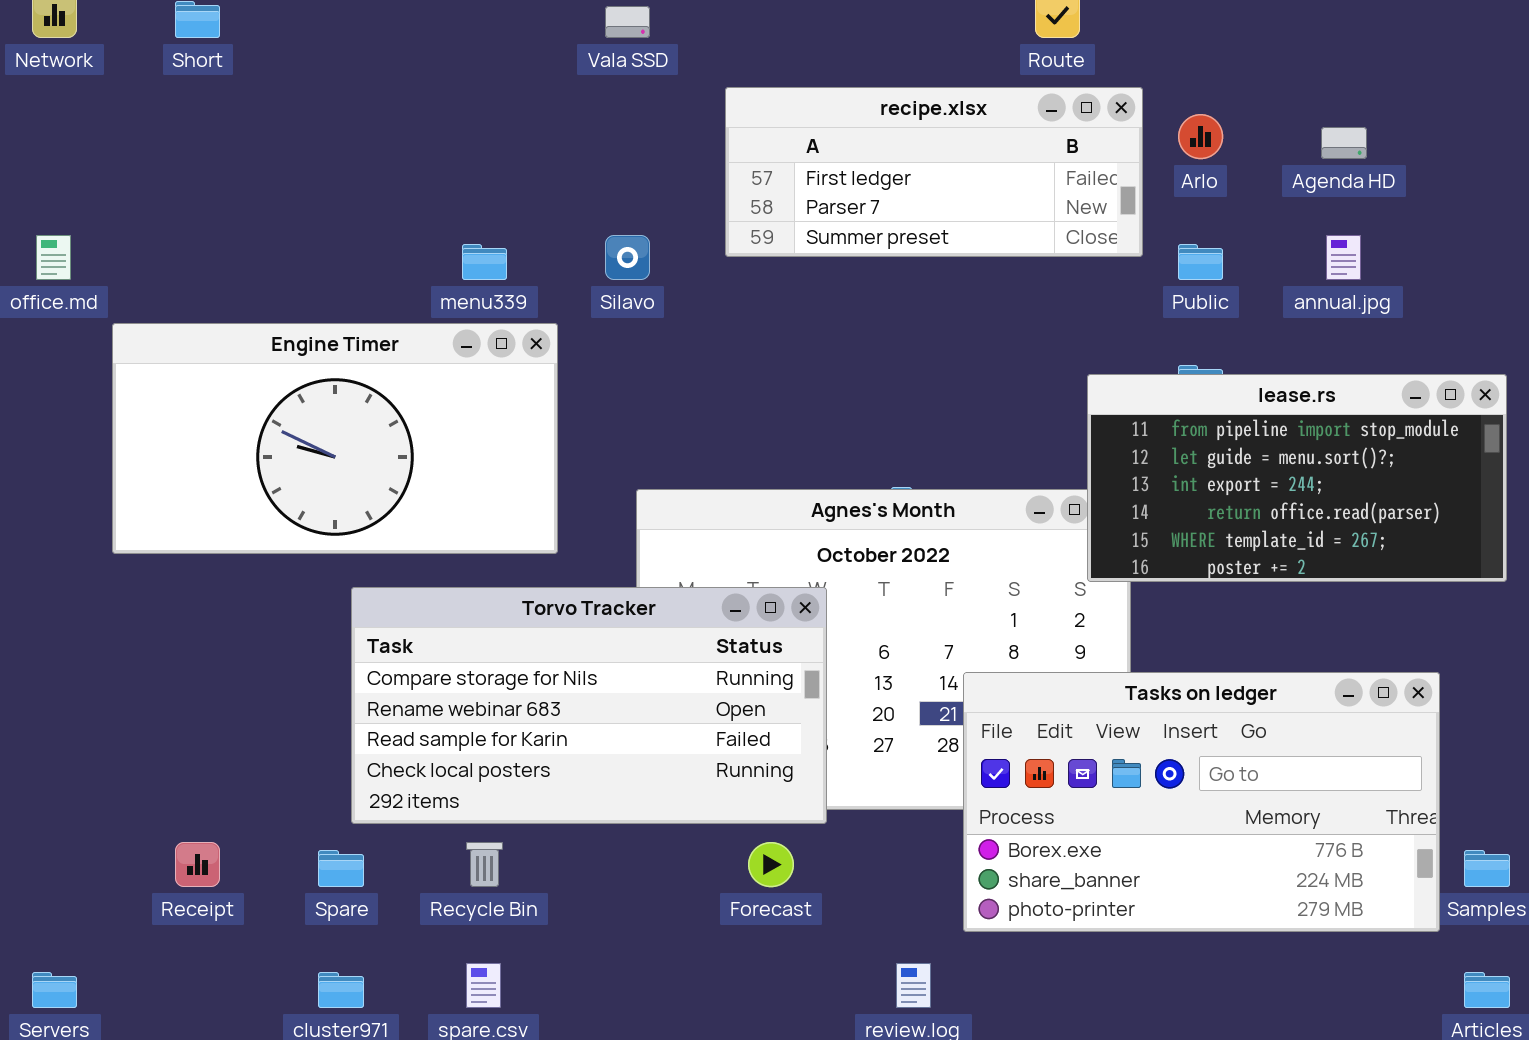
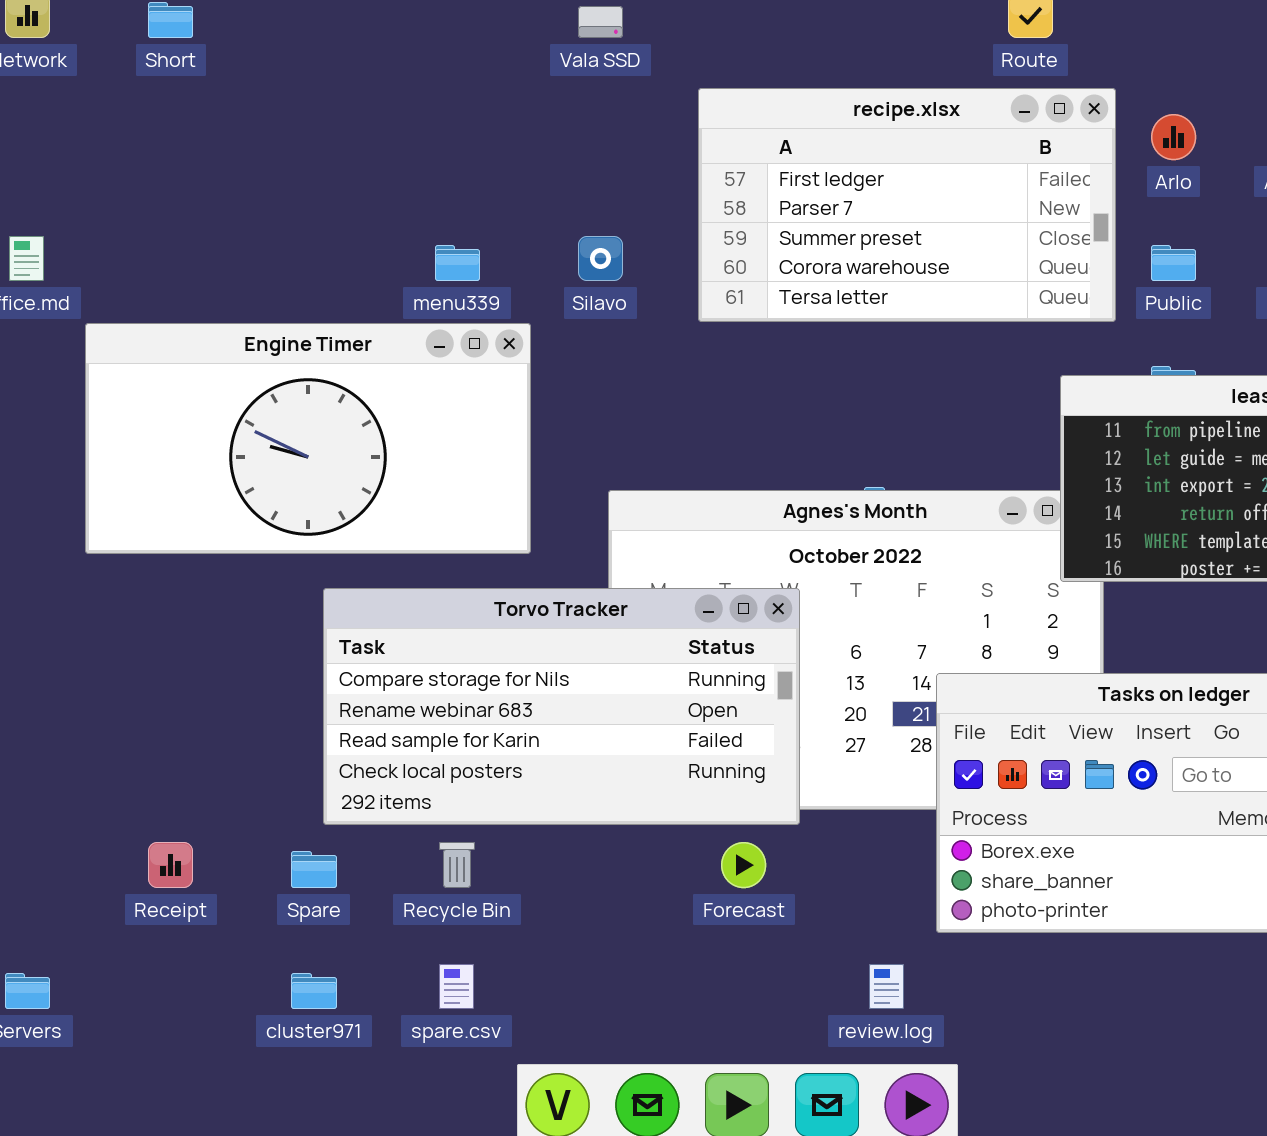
recipe.xlsx: [725,87,1143,257] -> [698,88,1116,322], resized

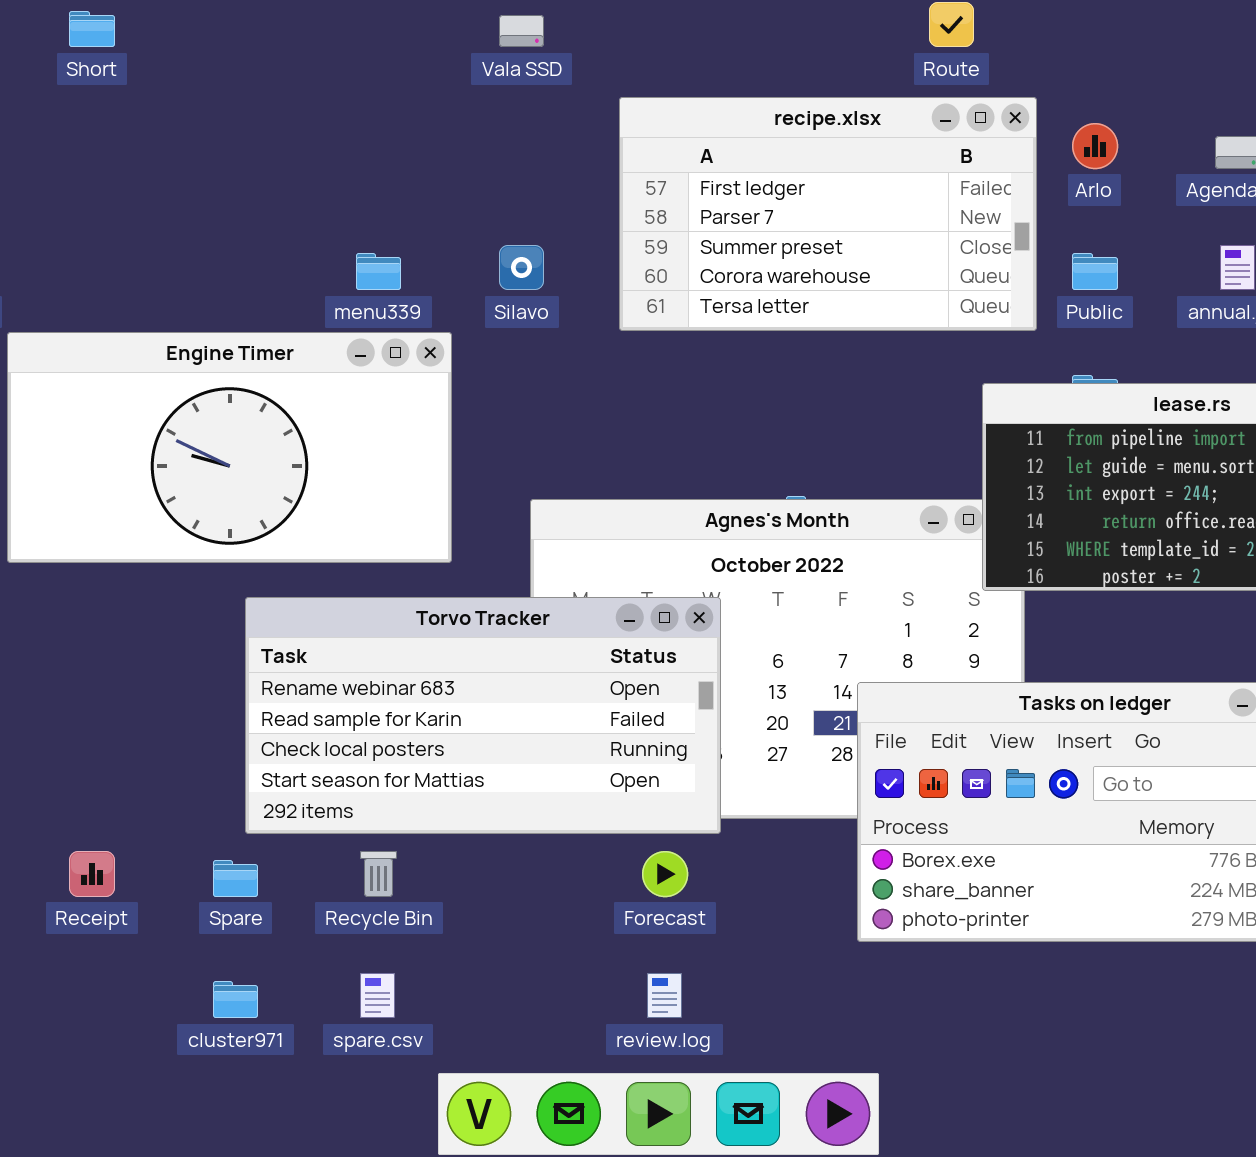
Torvo Tracker: [323,588,800,825] -> [245,597,721,834], scrolled down 1 row
review.log: [869,964,904,1009] -> [647,973,682,1018], moved

